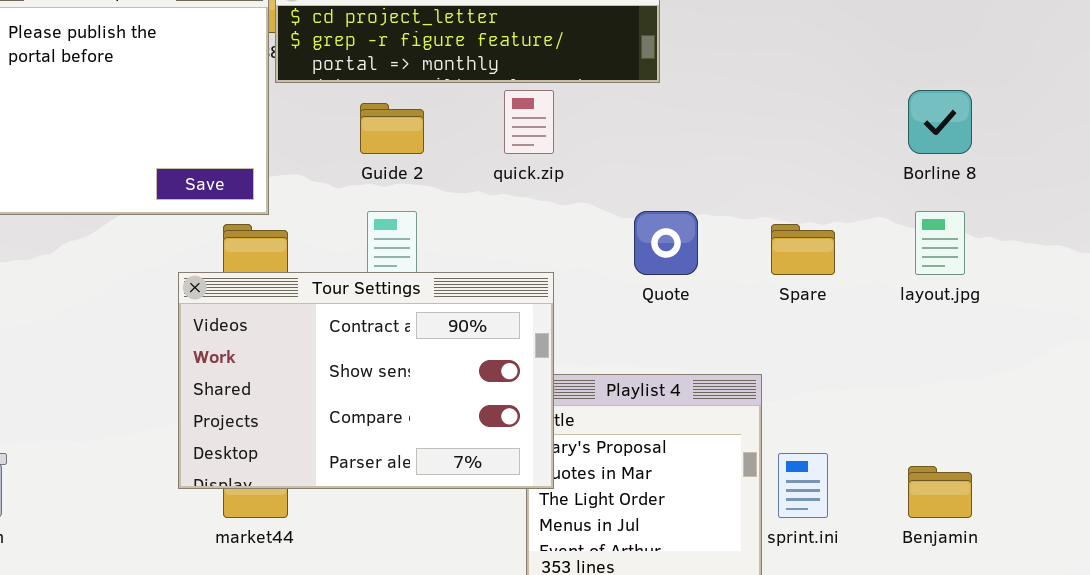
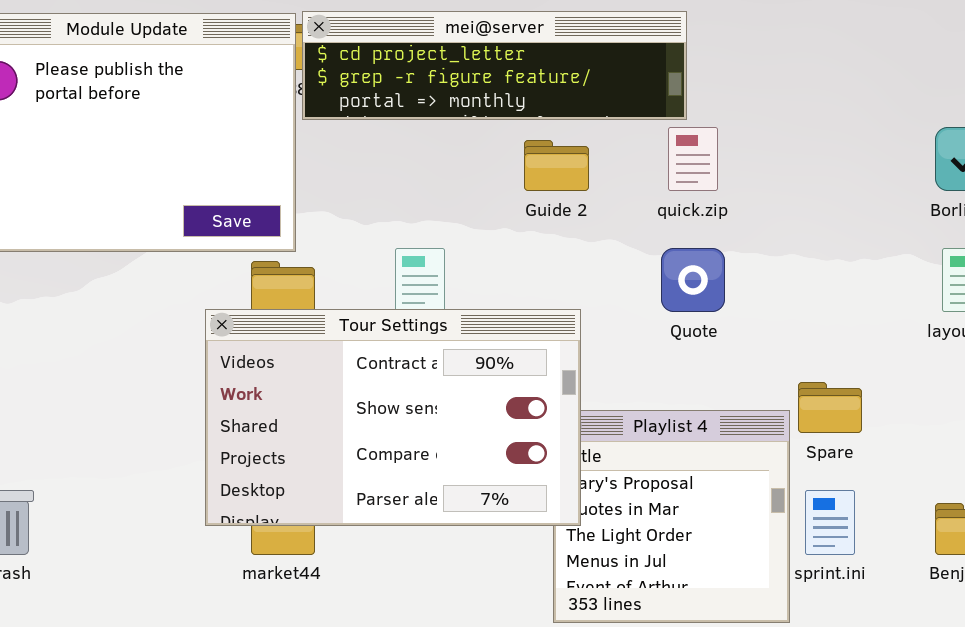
quick.zip: [504,90,554,154] -> [668,127,718,191], moved
Guide 2: [360,103,424,154] -> [524,140,589,191], moved
Spare: [771,224,835,275] -> [798,382,862,433], moved

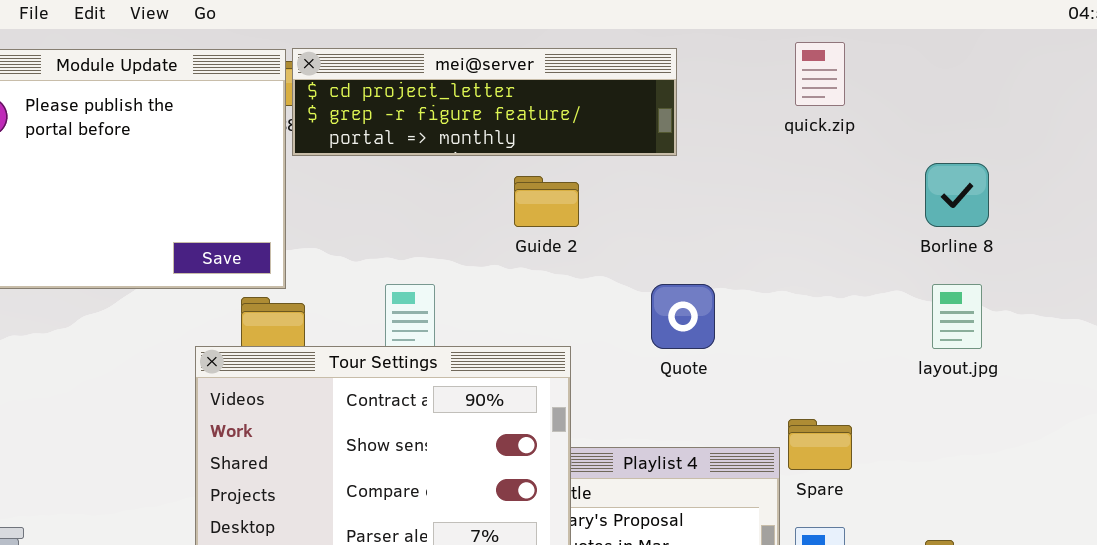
quick.zip: [668,127,718,191] -> [795,42,845,106], moved

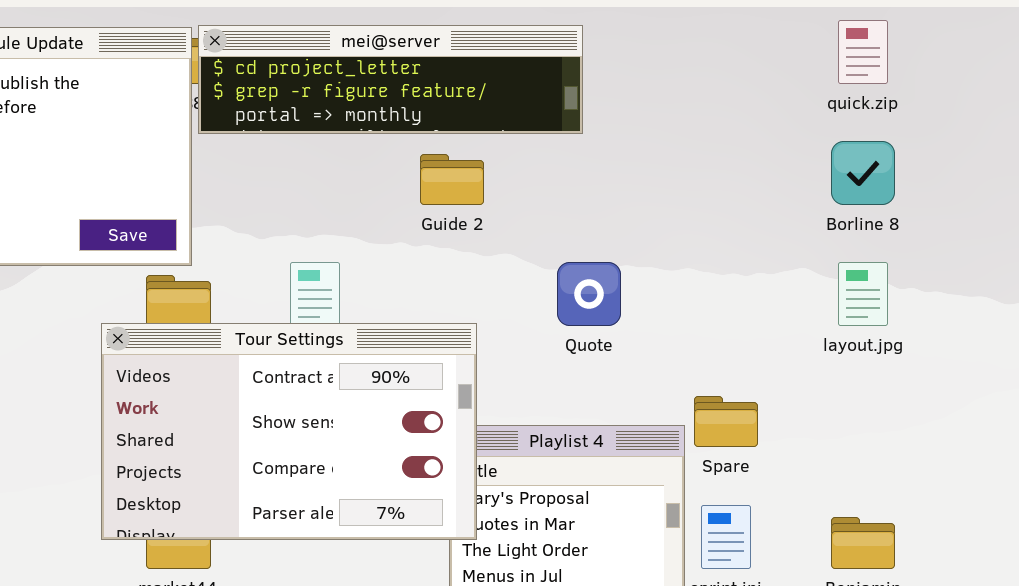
quick.zip: [795,42,845,106] -> [838,20,888,84], moved

